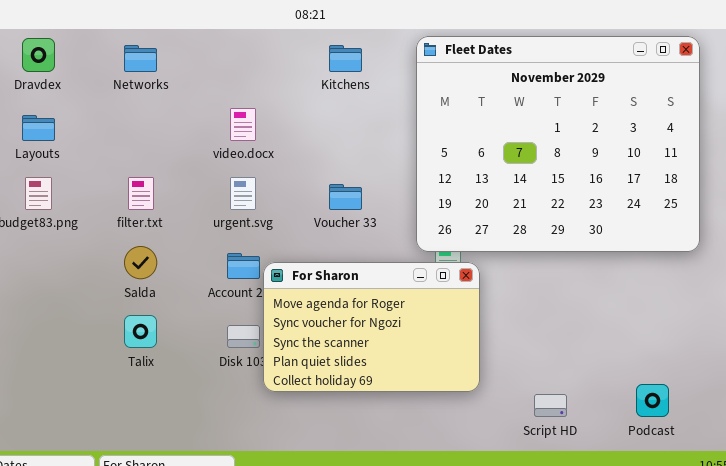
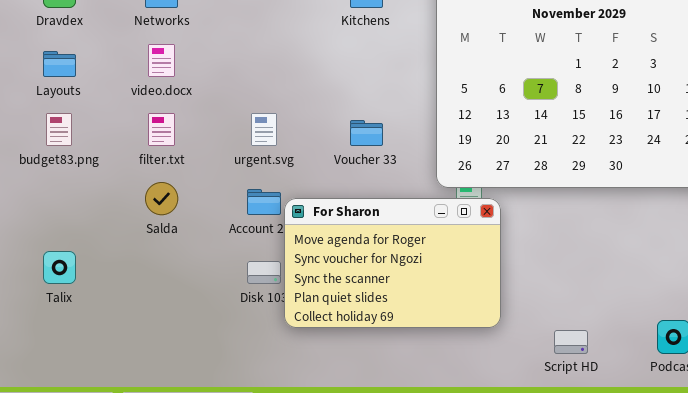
video.docx: [230,108,256,141] -> [148,44,175,77], moved
Talix: [124,315,157,348] -> [43,251,76,284], moved

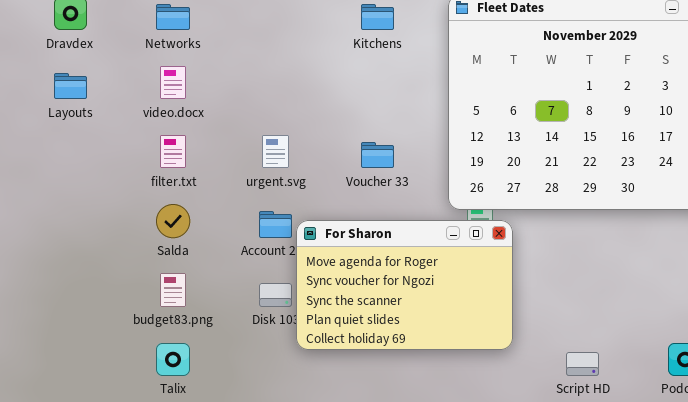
budget83.png: [46,113,72,146] -> [160,273,186,307], moved
Talix: [43,251,76,284] -> [156,343,190,376], moved

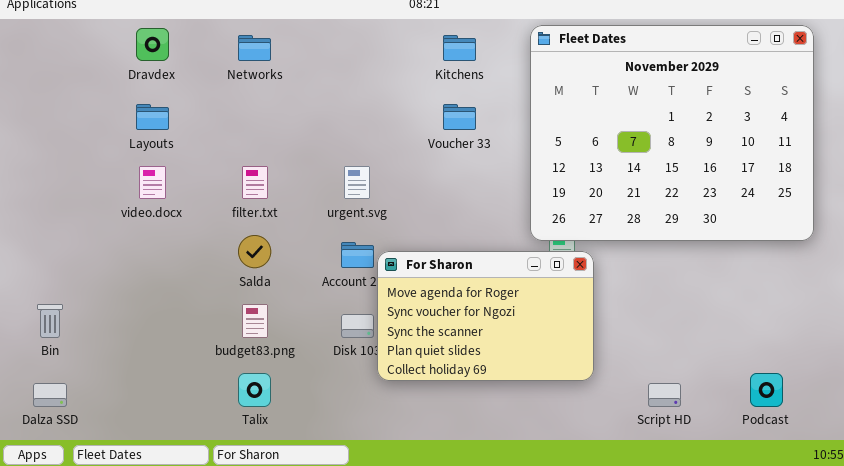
video.docx: [160,66,186,99] -> [139,166,166,199], moved
Voucher 33: [361,142,394,168] -> [443,104,476,130], moved

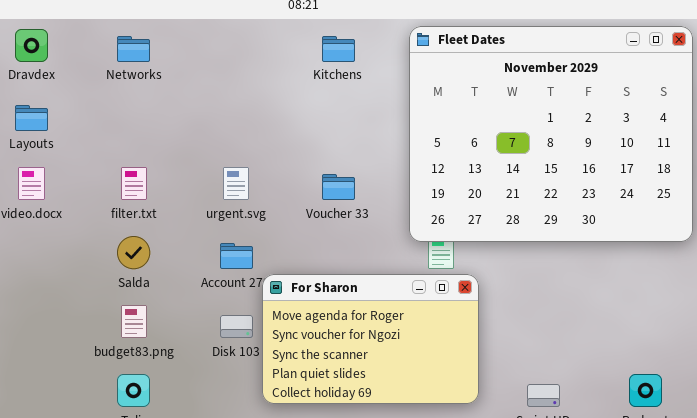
Voucher 33: [443,104,476,130] -> [322,174,355,200], moved
For Sharon: [377,251,594,381] -> [262,274,479,404], moved

